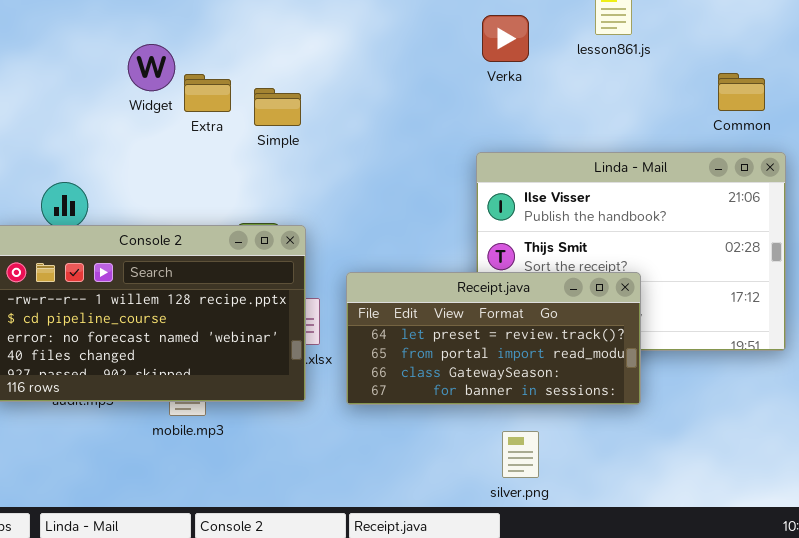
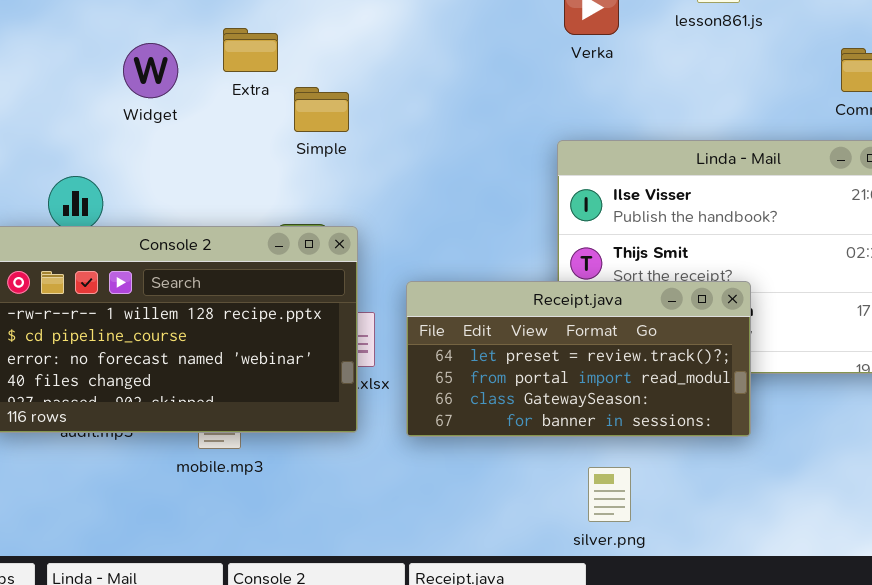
Widget: [128,44,175,91] -> [123,43,178,98], moved
Extra: [184,74,231,112] -> [223,28,278,72], moved
Simple: [254,88,301,126] -> [294,87,349,132], moved

